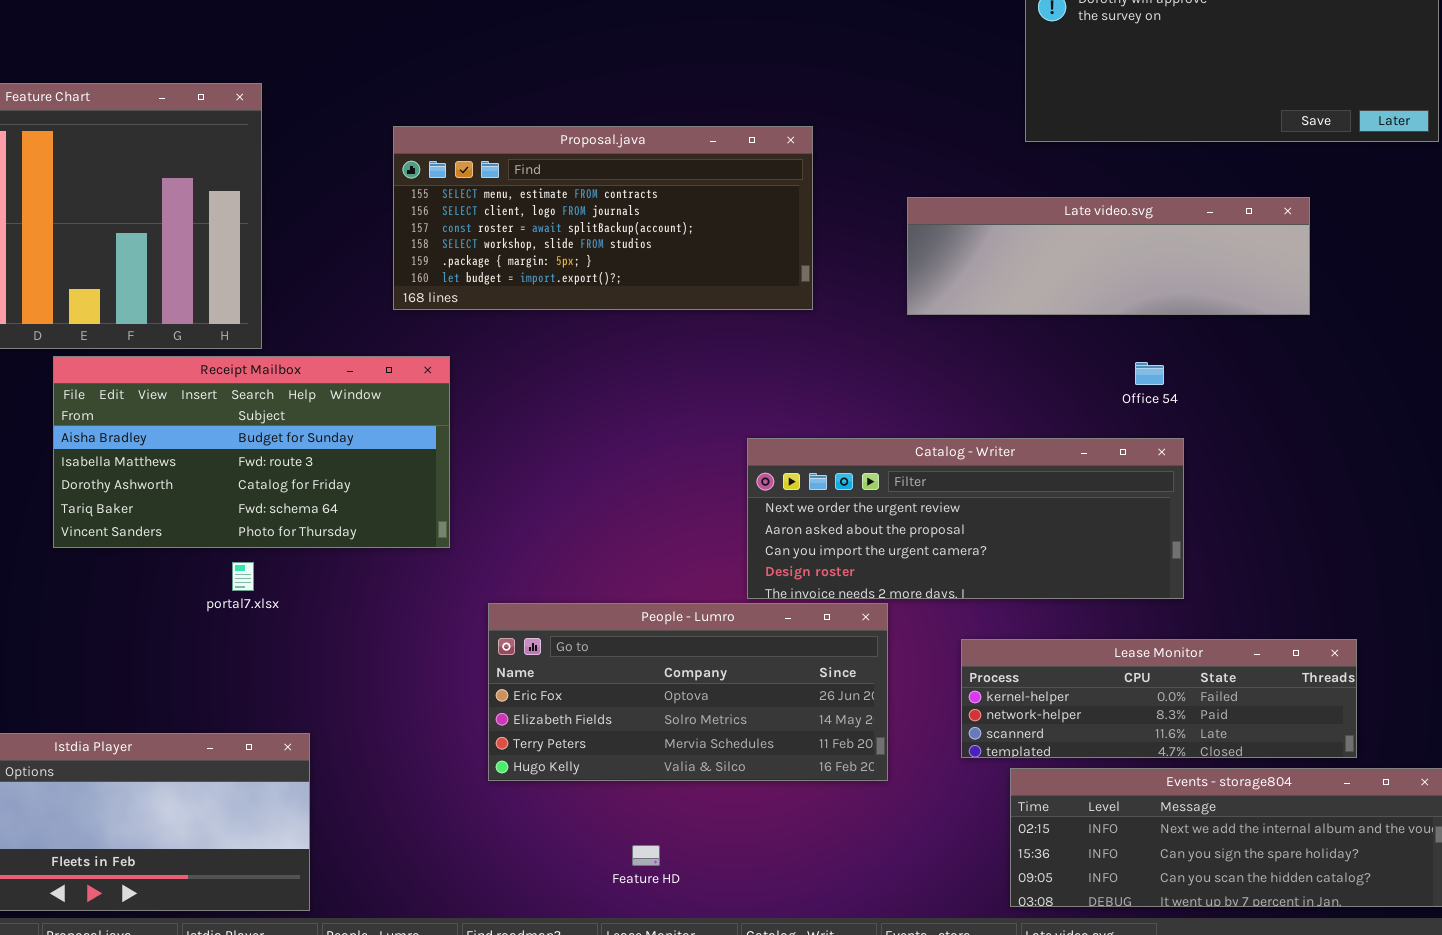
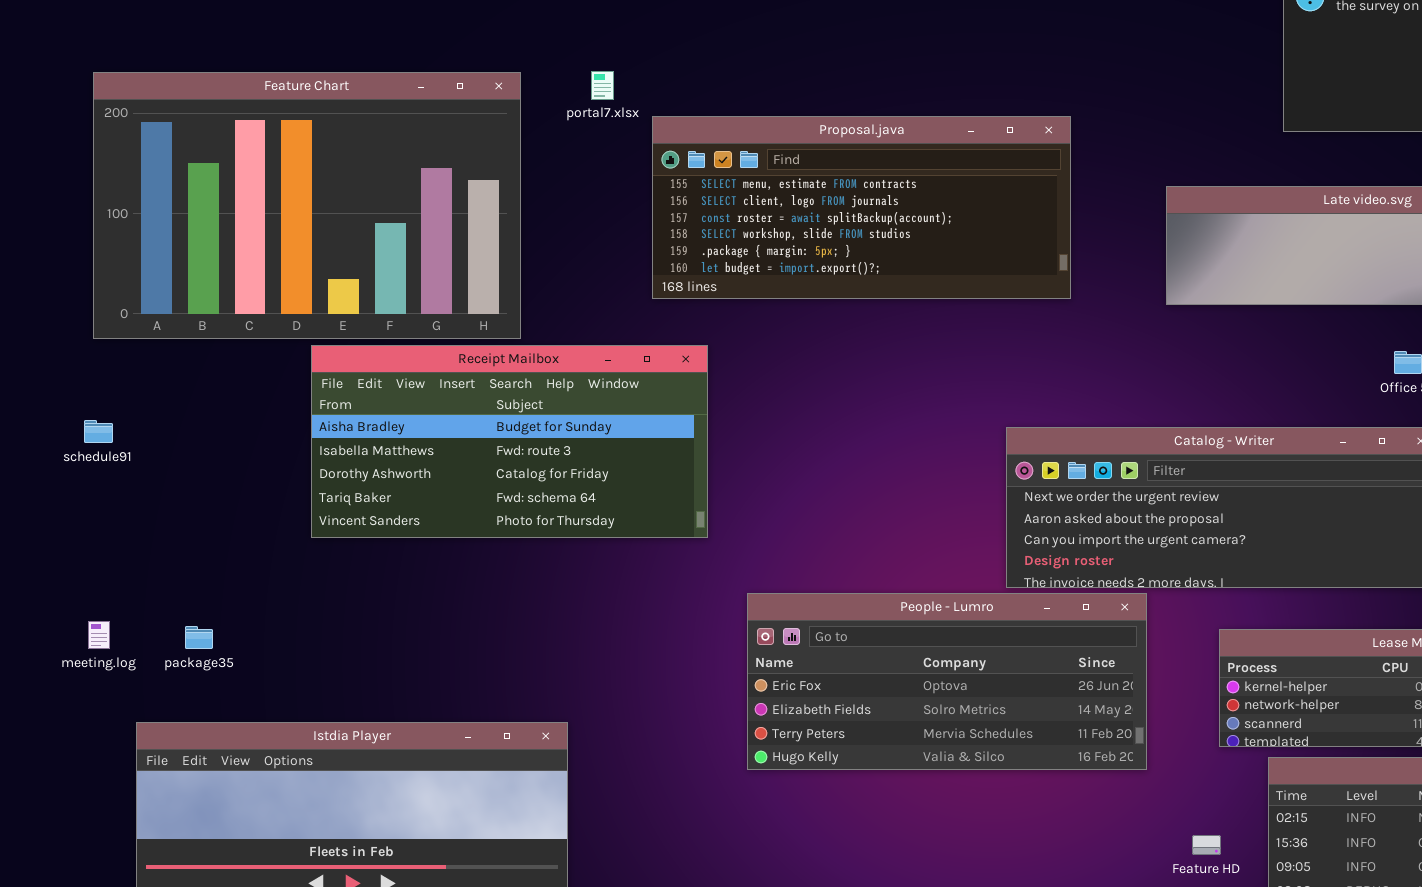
portal7.xlsx: [232,562,254,591] -> [591,71,614,100], moved
Feature HD: [632,845,660,866] -> [1192,835,1221,855], moved

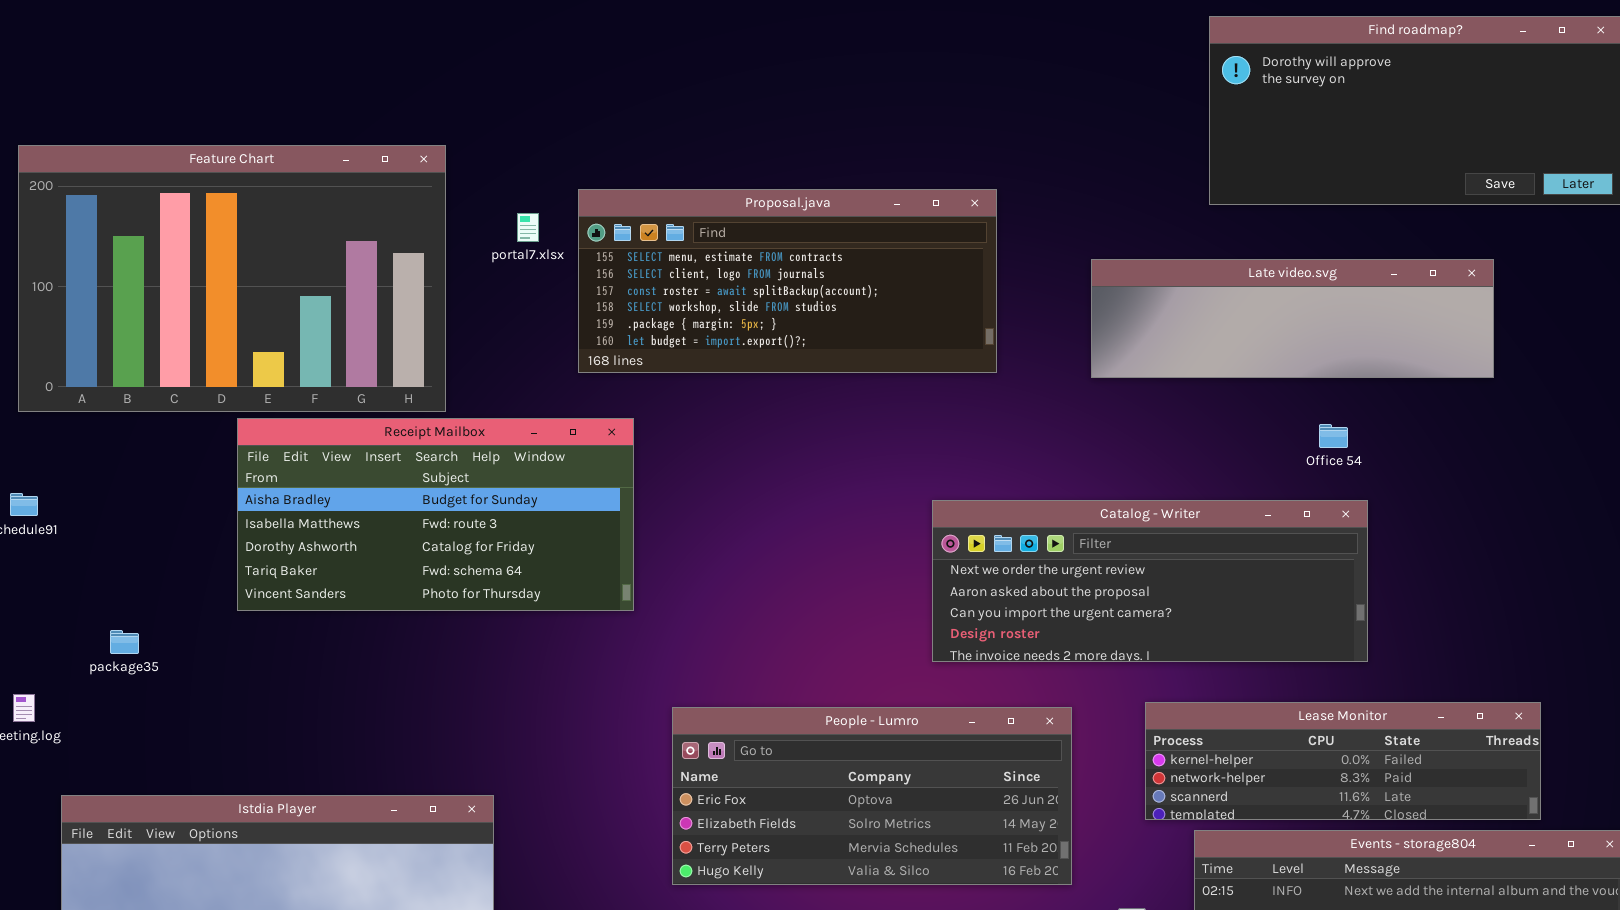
portal7.xlsx: [591,71,614,100] -> [517,213,539,242], moved
People - Lumro: [747,593,1147,770] -> [672,707,1072,885], moved
package35: [185,626,213,649] -> [110,630,139,654], moved

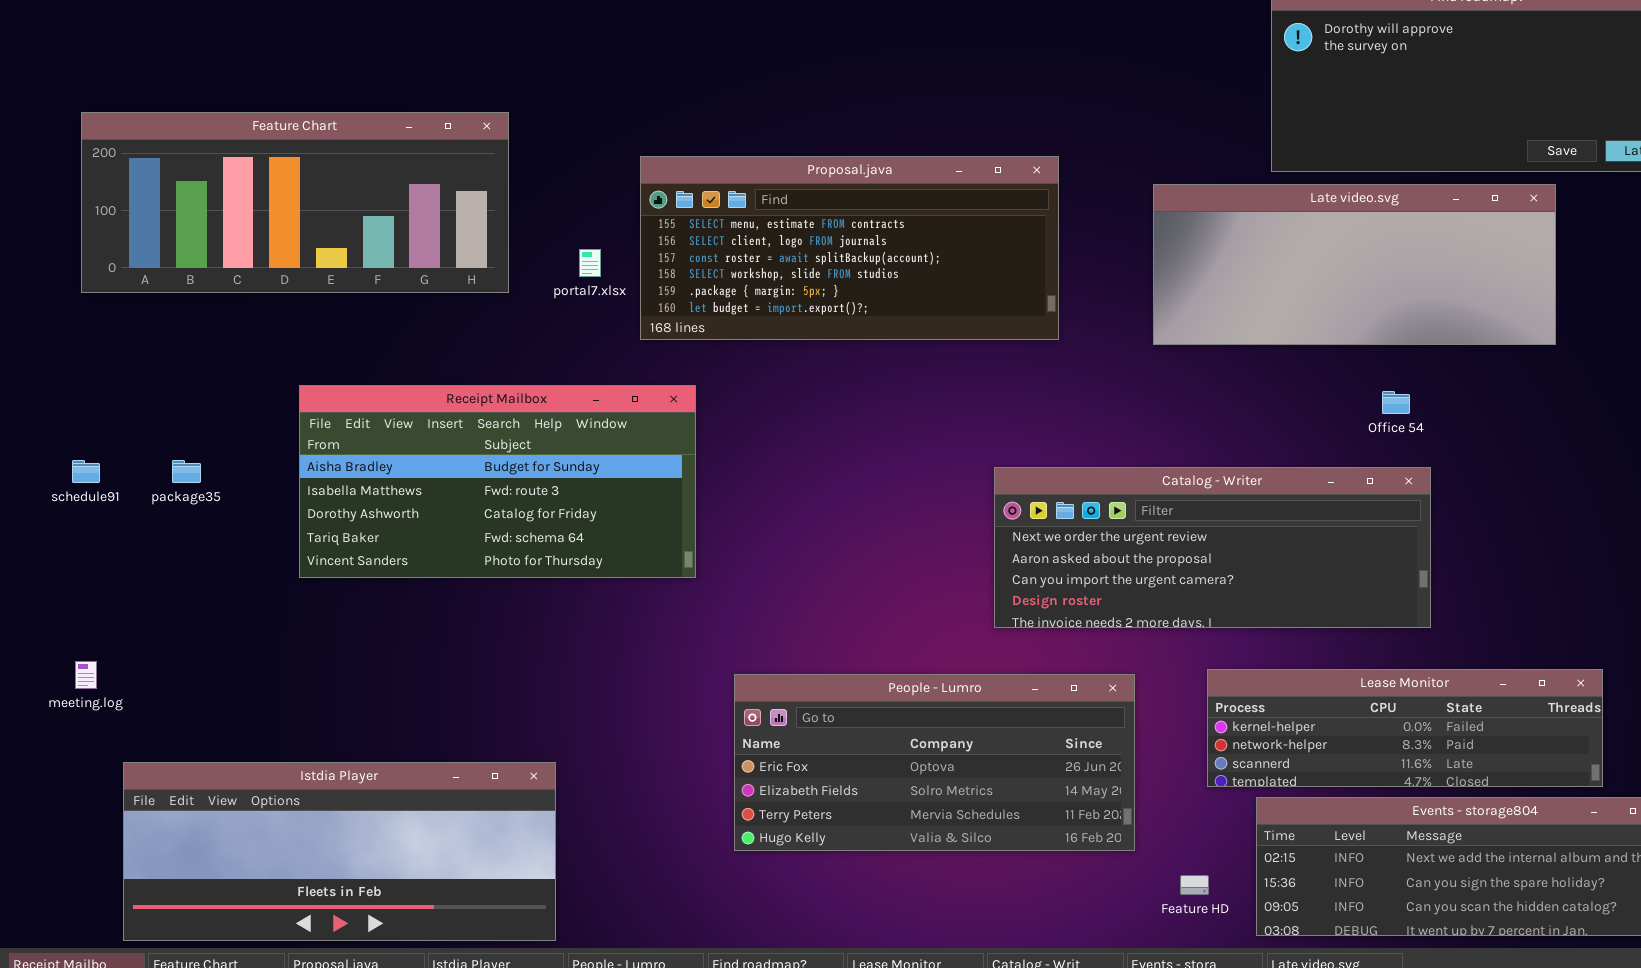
Feature Chart: [18,145,446,412] -> [81,112,509,293], resized
portal7.xlsx: [517,213,539,242] -> [579,249,601,277], moved
Late video.svg: [1091,259,1494,378] -> [1153,184,1556,345], resized
package35: [110,630,139,654] -> [172,460,201,483], moved

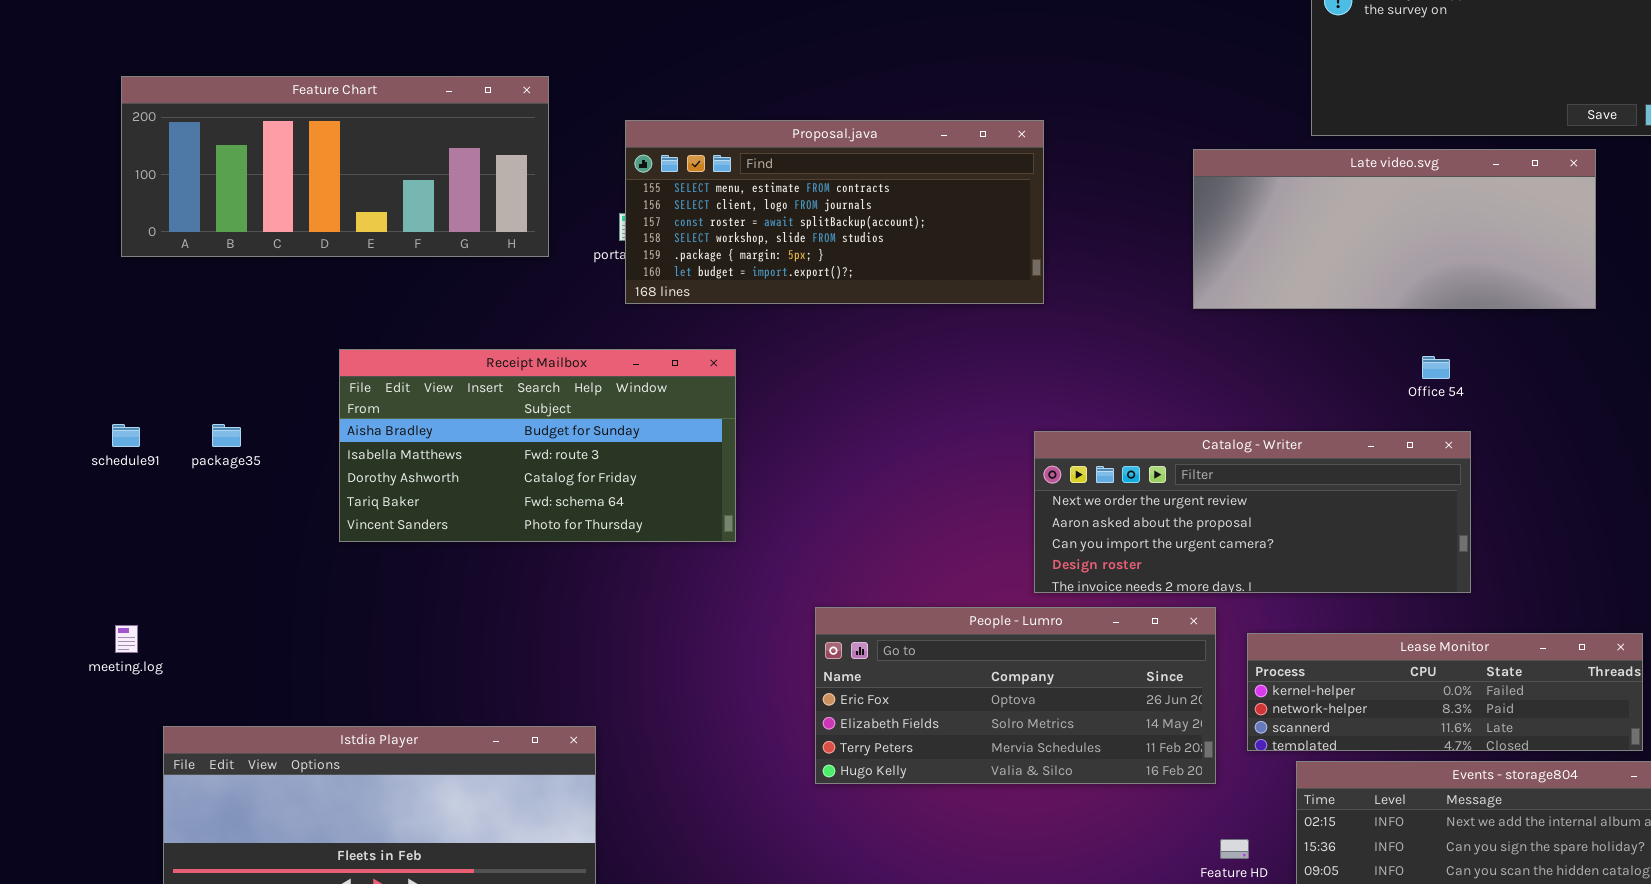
Proposal.java: [640,156,1059,340] -> [625,120,1044,304], moved
People - Lumro: [734,674,1135,851] -> [815,607,1216,784], moved

